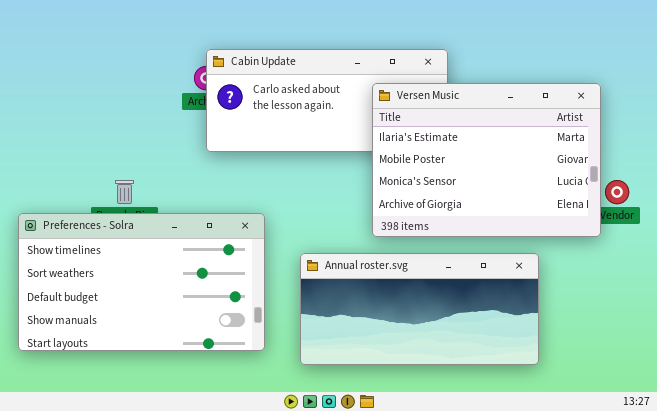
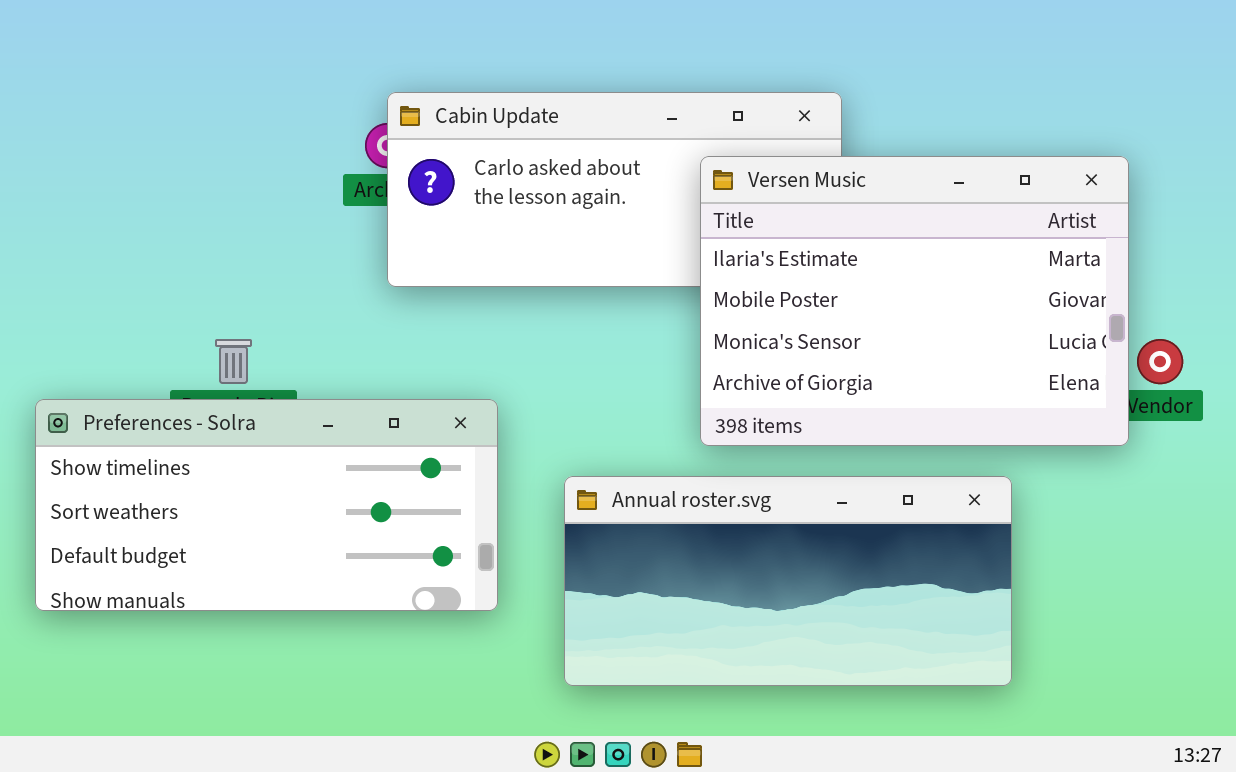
Preferences - Solra: [18,213,265,351] -> [35,399,498,611], resized

